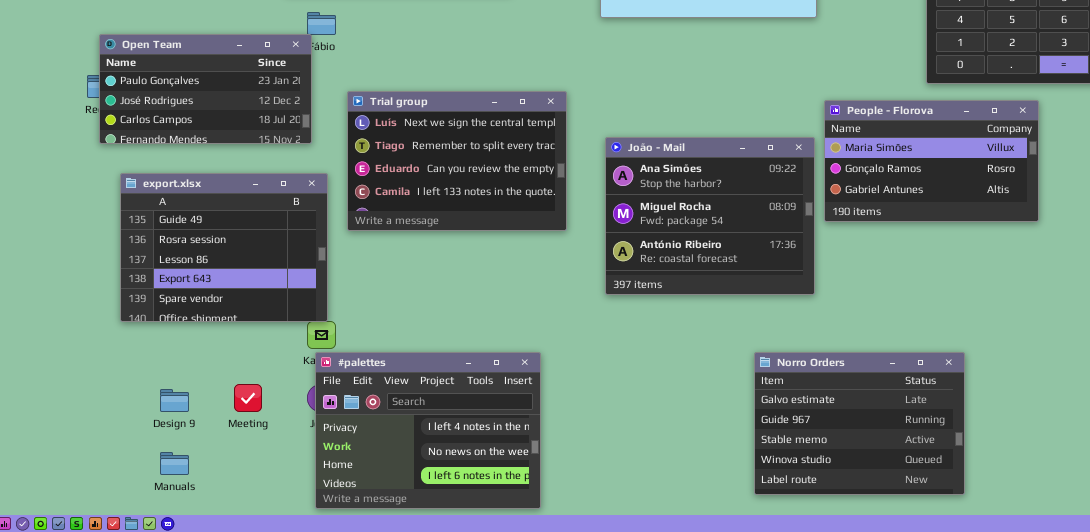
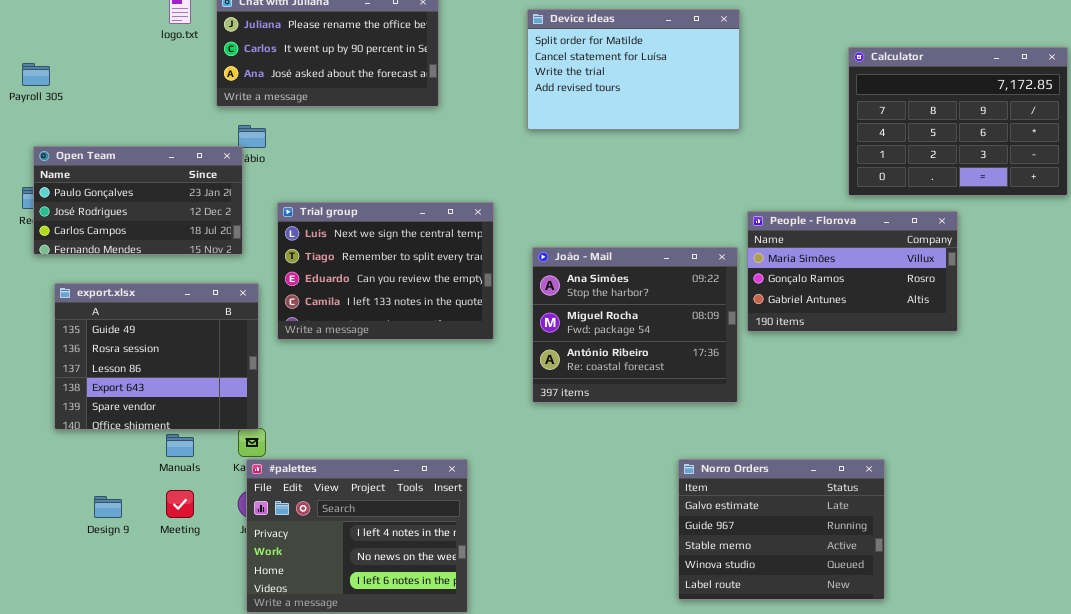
Manuals: [160,452,189,475] -> [166,434,194,457], moved

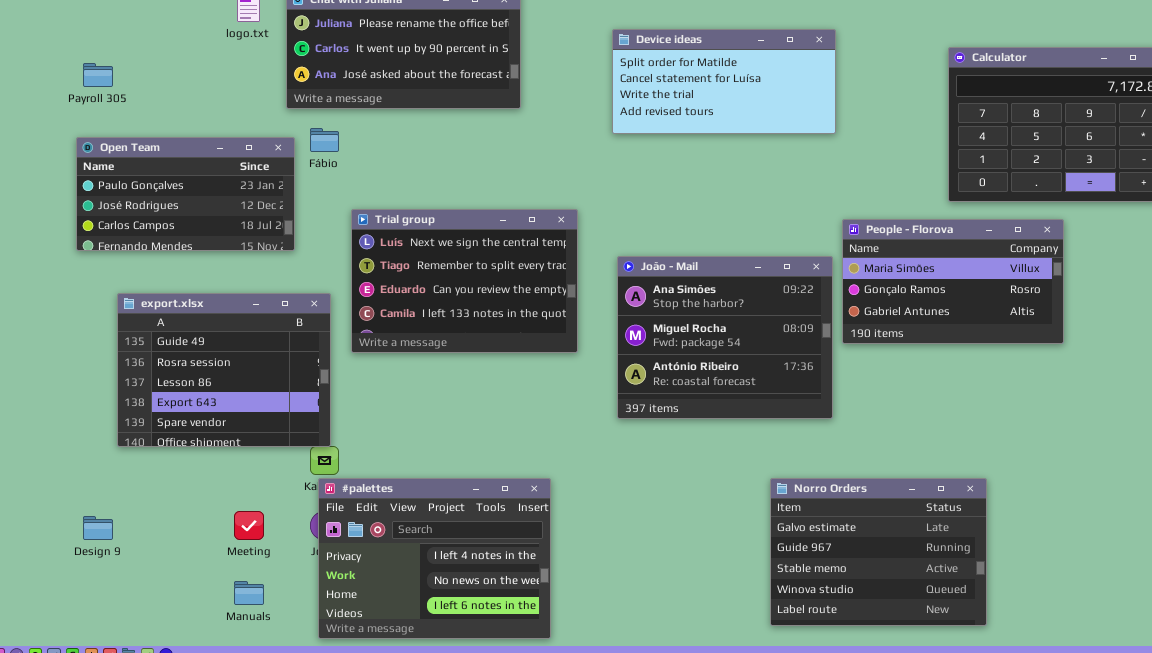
Device ideas: [527,9,740,130] -> [612,29,836,134], resized
Open Team: [33,146,243,255] -> [76,137,295,251], moved
Manuals: [166,434,194,457] -> [234,581,264,605], moved
Design 9: [94,496,122,518] -> [83,516,113,540], moved

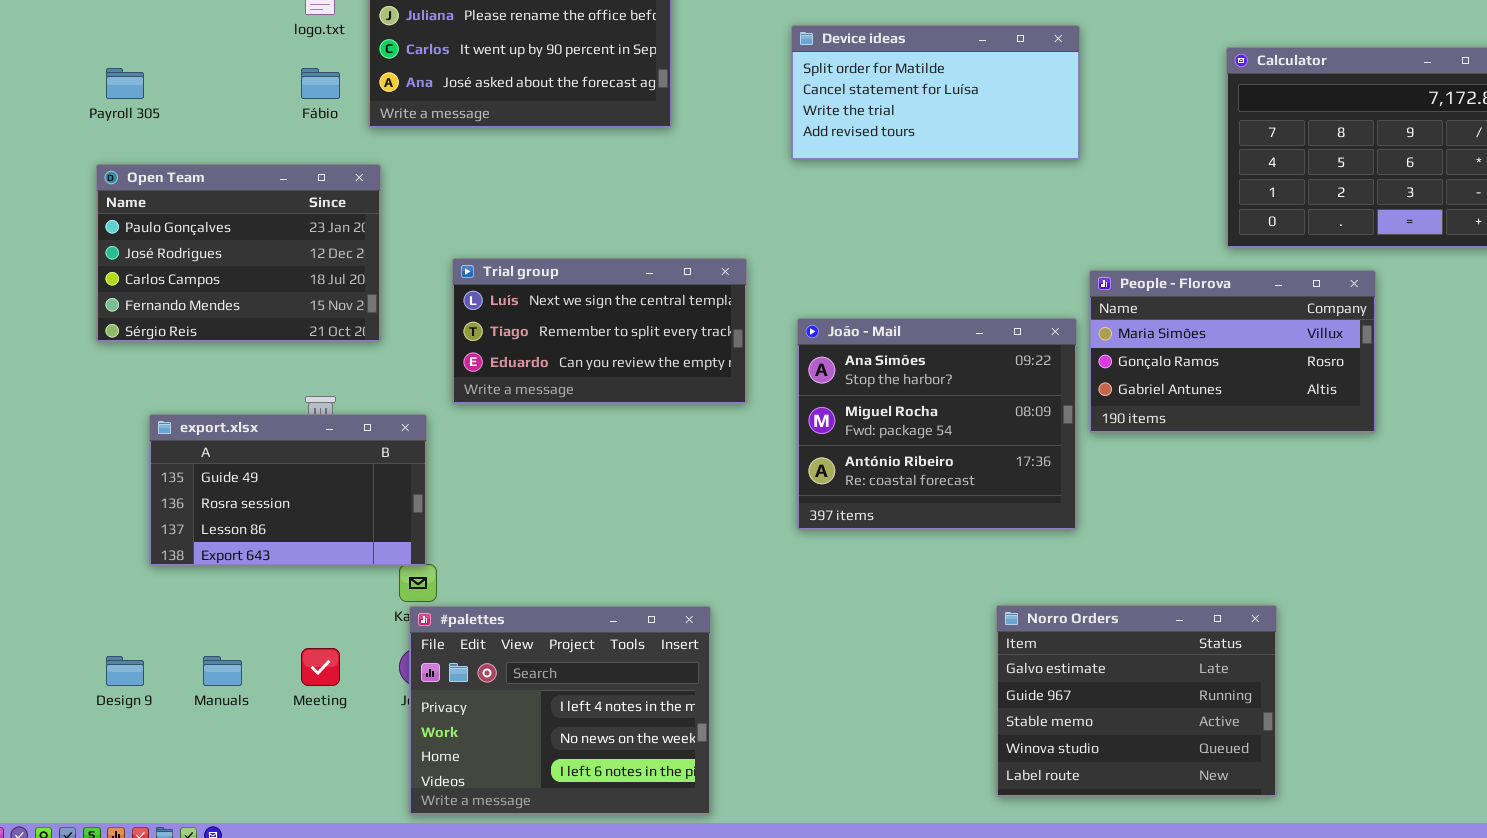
Fábio: [310,128,339,152] -> [301,68,340,99], moved
Open Team: [76,137,295,251] -> [96,164,381,342], resized
Trial group: [351,209,578,353] -> [452,258,747,404], resized
export.xlsx: [117,293,331,447] -> [149,414,427,566], resized
Manuals: [234,581,264,605] -> [203,656,242,686], moved

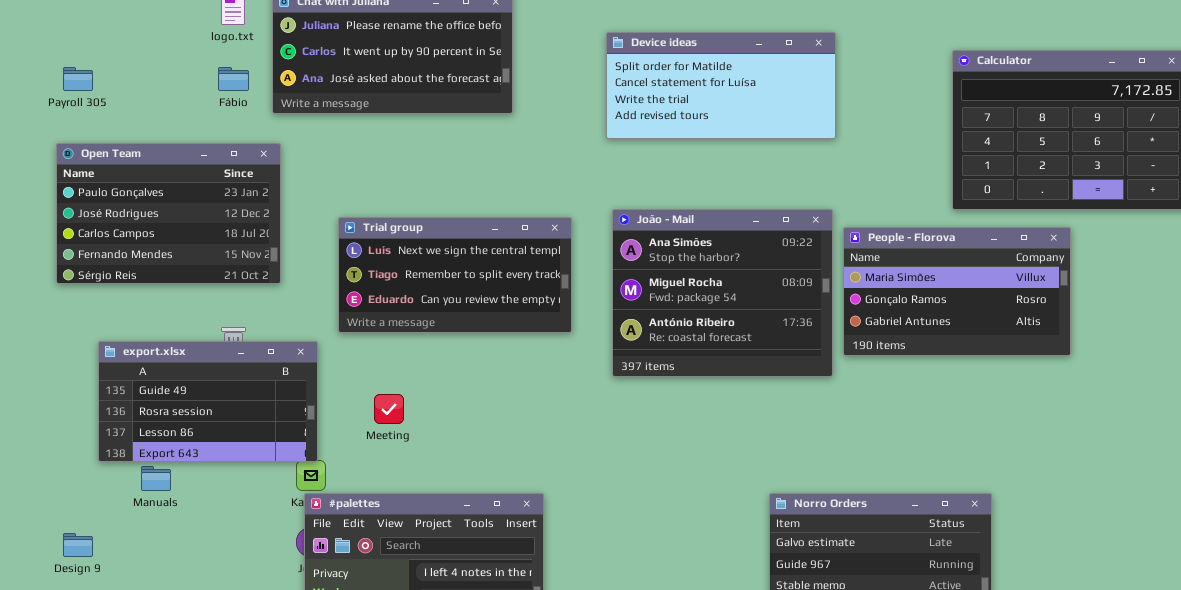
João - Mail: [797,318,1077,530] -> [612,209,833,377], moved
Meeting: [301,648,340,686] -> [374,394,404,424], moved
Manuals: [203,656,242,686] -> [141,466,171,491], moved

